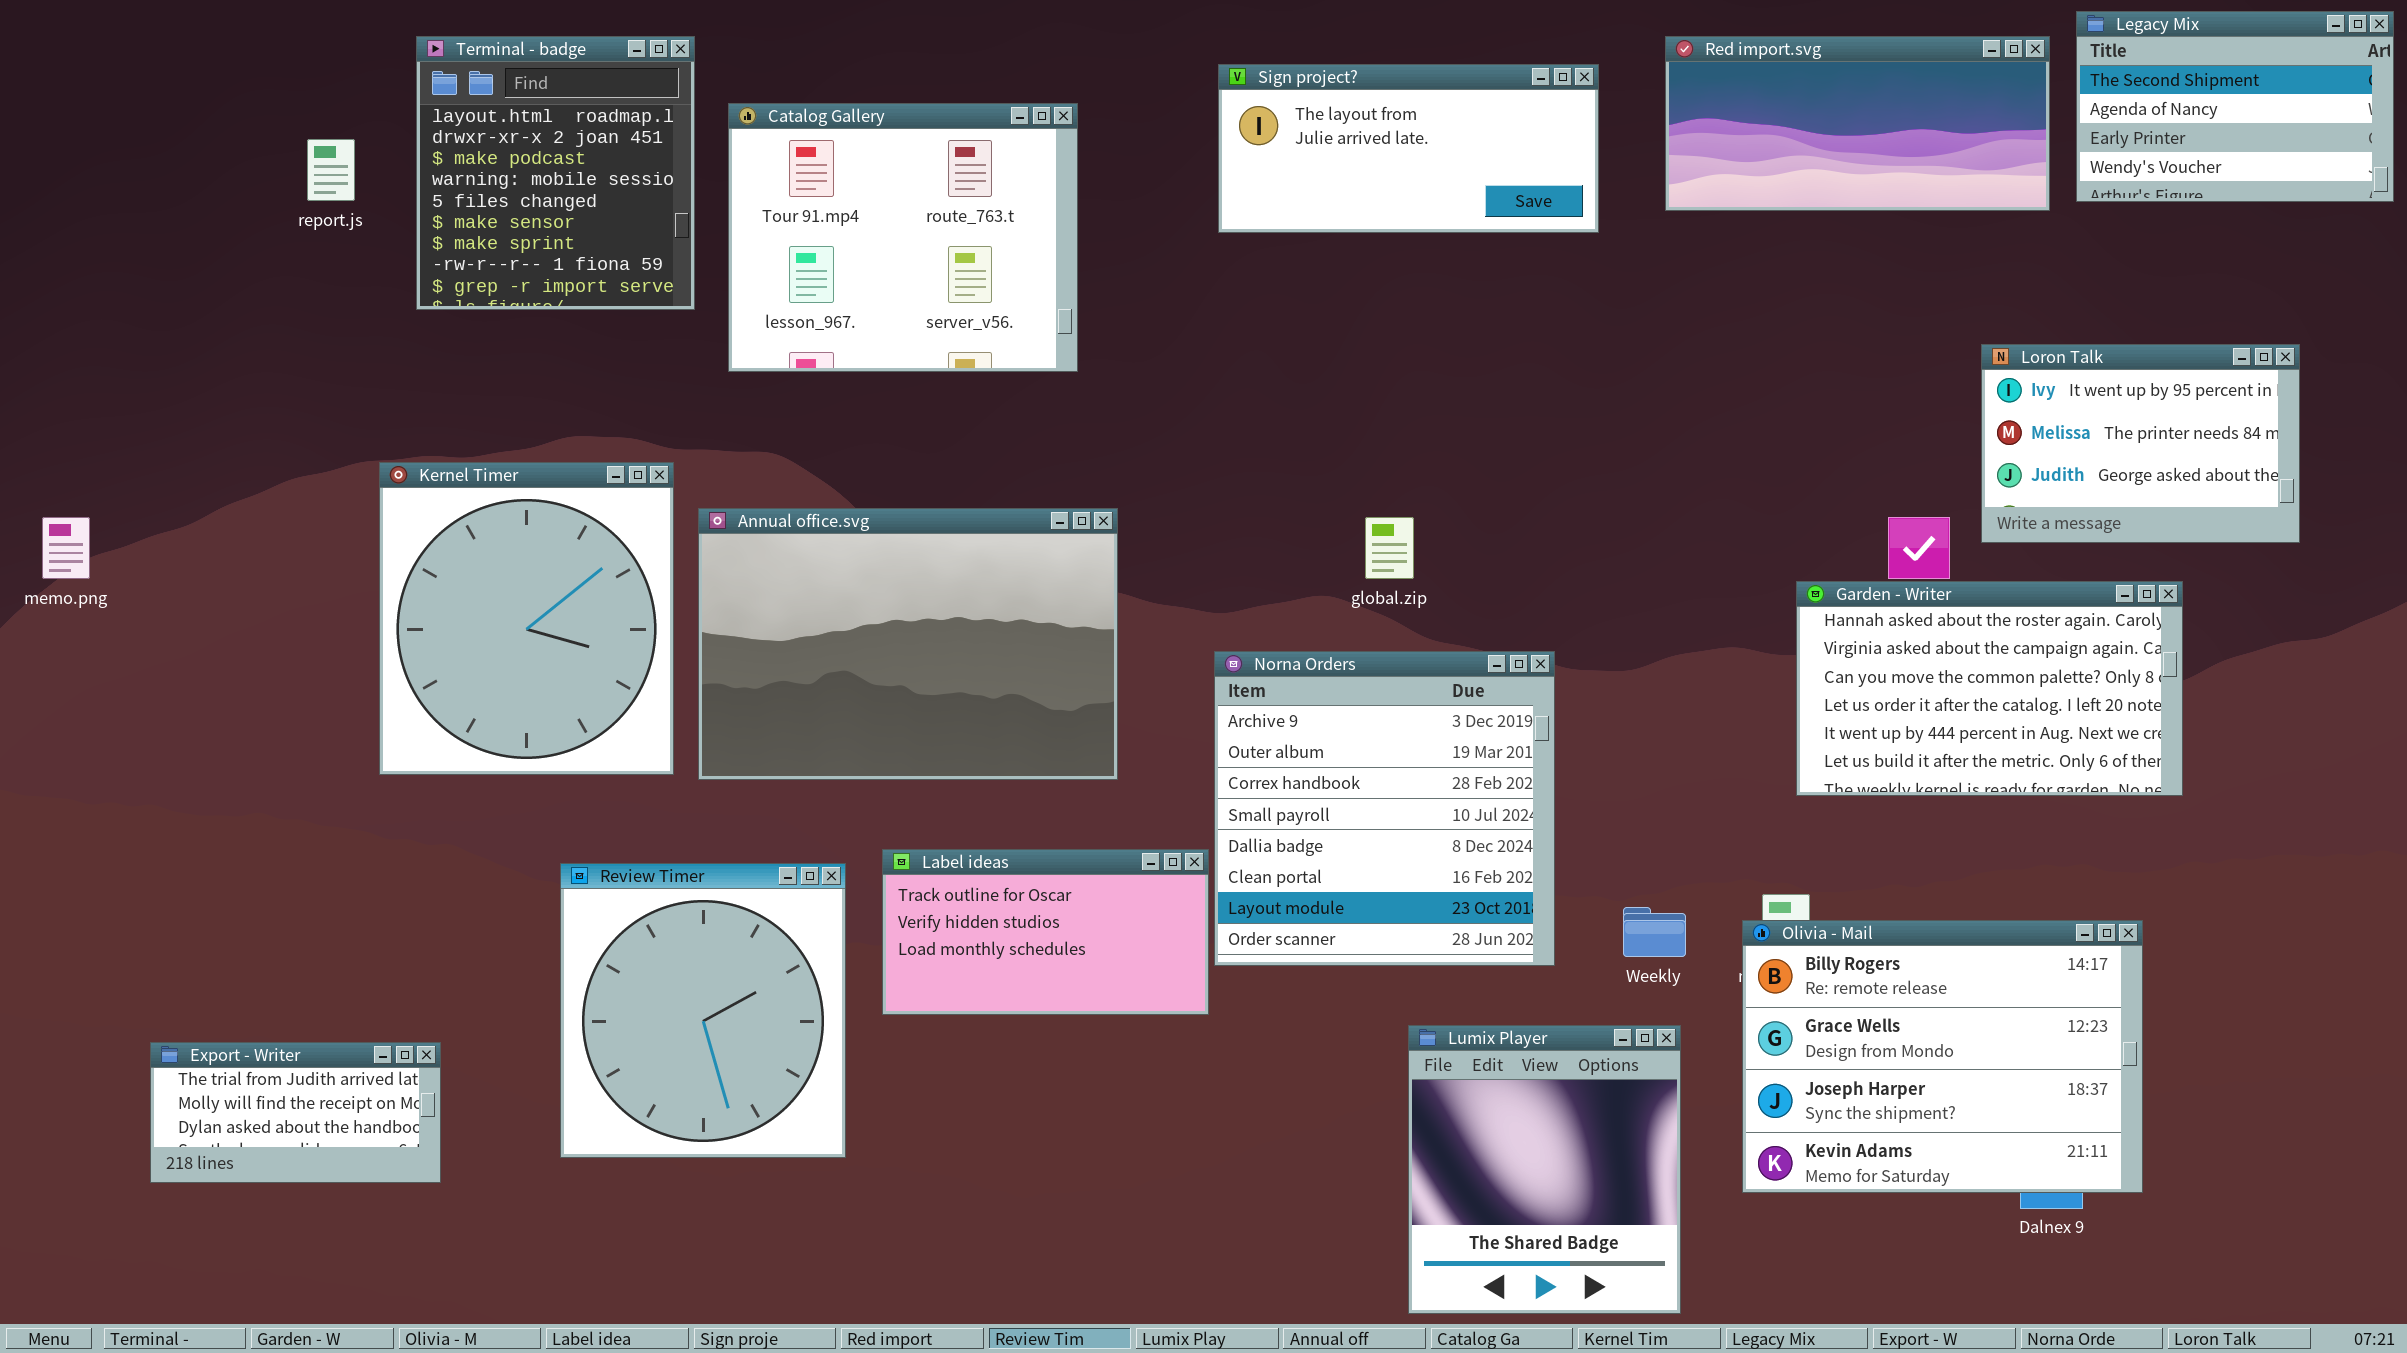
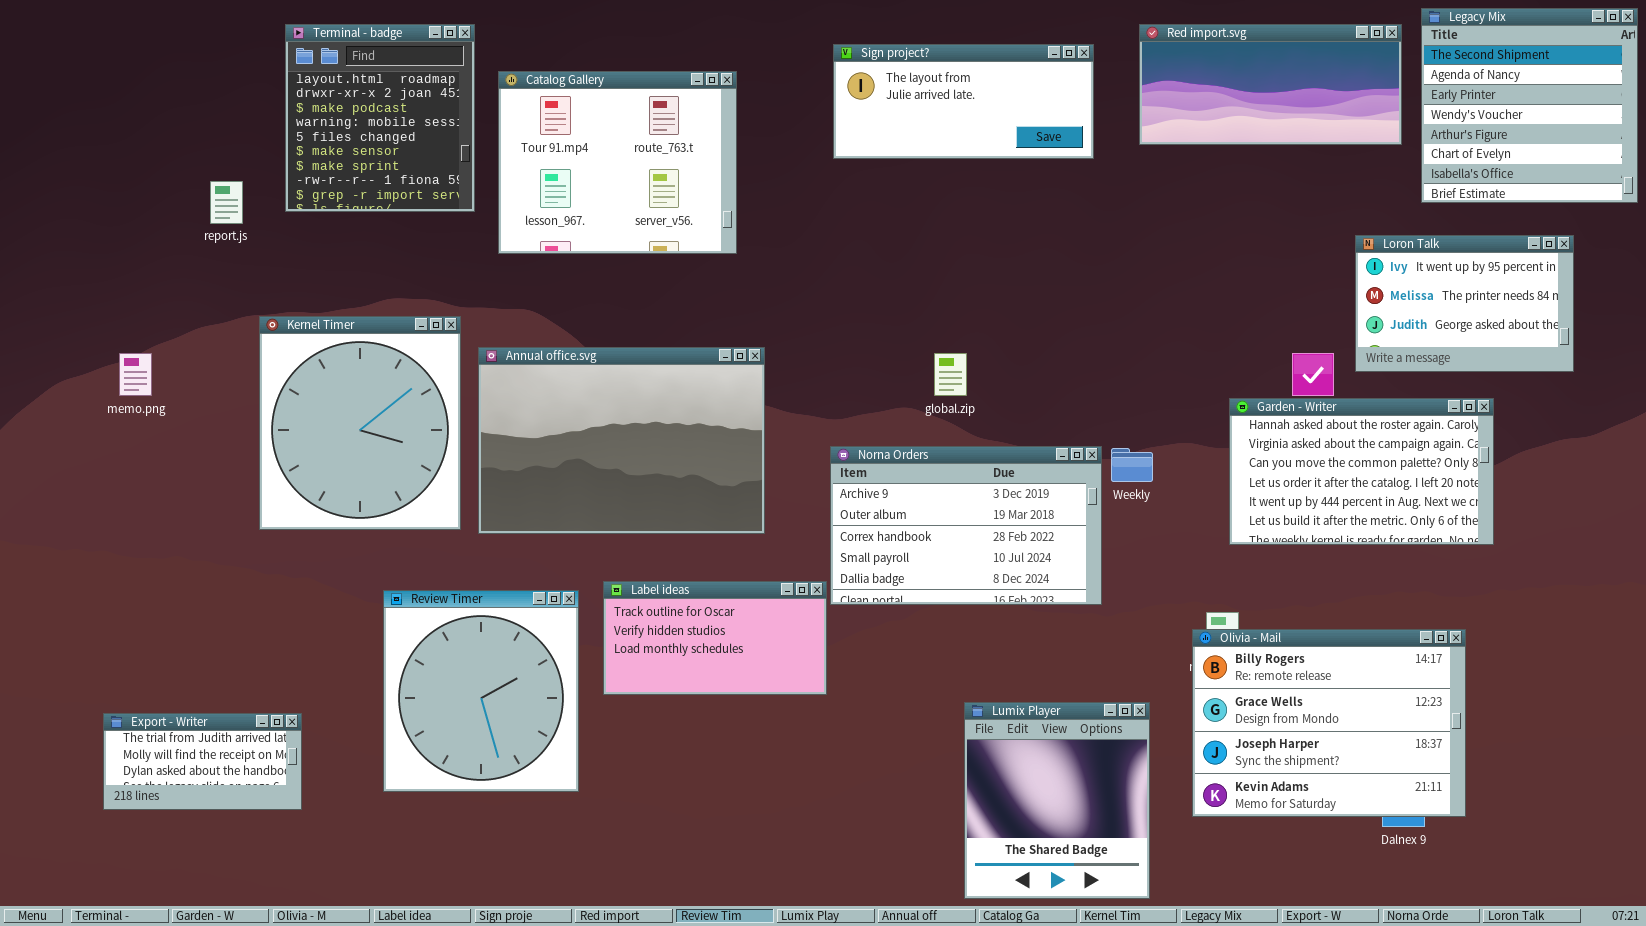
Legacy Mix: [2076,11,2394,202] -> [1421,8,1638,203], resized
report.js: [307,139,355,201] -> [210,181,243,224], moved
memo.png: [42,517,90,579] -> [119,353,152,396], moved
Norna Orders: [1214,651,1555,966] -> [830,446,1102,605], resized
Weekly: [1623,907,1686,957] -> [1111,448,1153,482], moved

